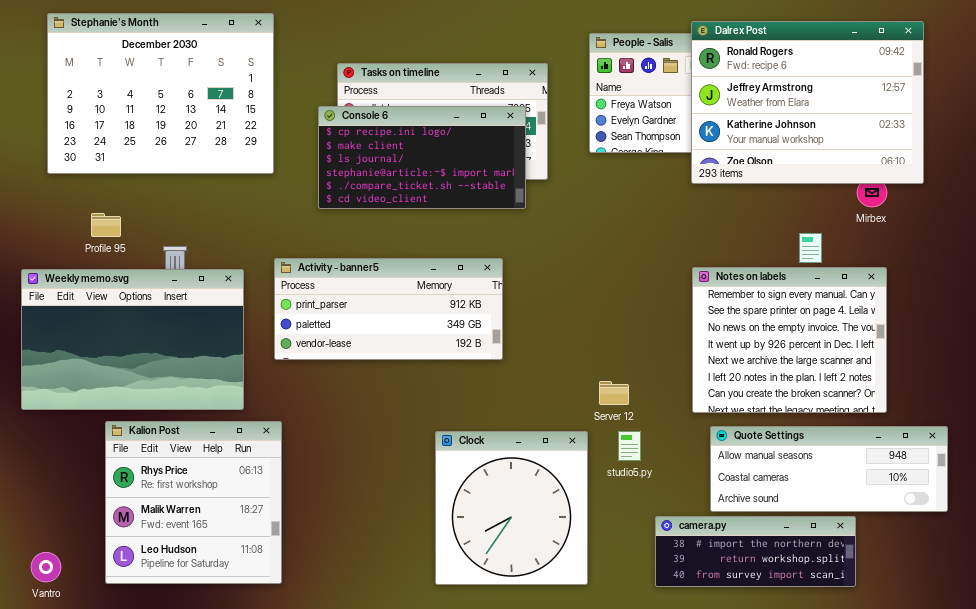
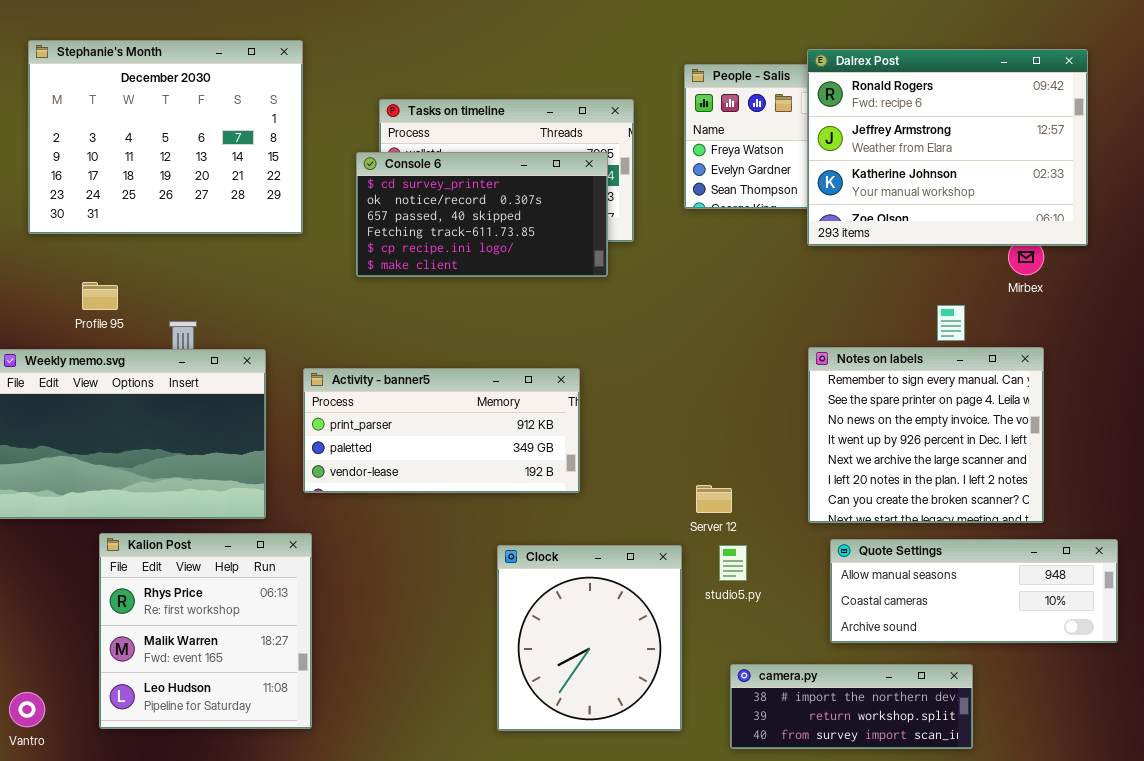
Console 6: [318,106,526,209] -> [356,152,608,277], scrolled up 4 rows
Activity - banner5: [274,258,503,360] -> [303,368,580,493], moved
camera.py: [655,516,856,587] -> [730,664,973,749], moved

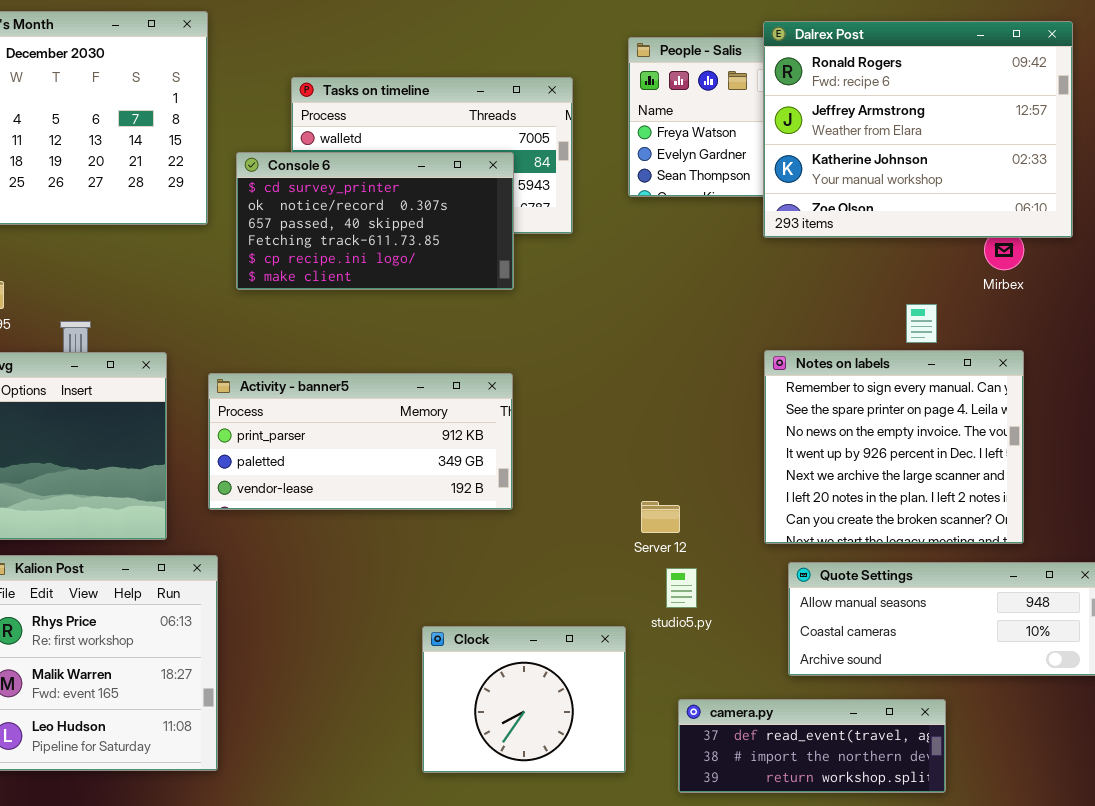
Console 6: [356,152,608,277] -> [236,152,514,290], moved
Clock: [497,545,682,731] -> [422,626,626,773], resized
camera.py: [730,664,973,749] -> [678,699,946,793], scrolled up 1 row

